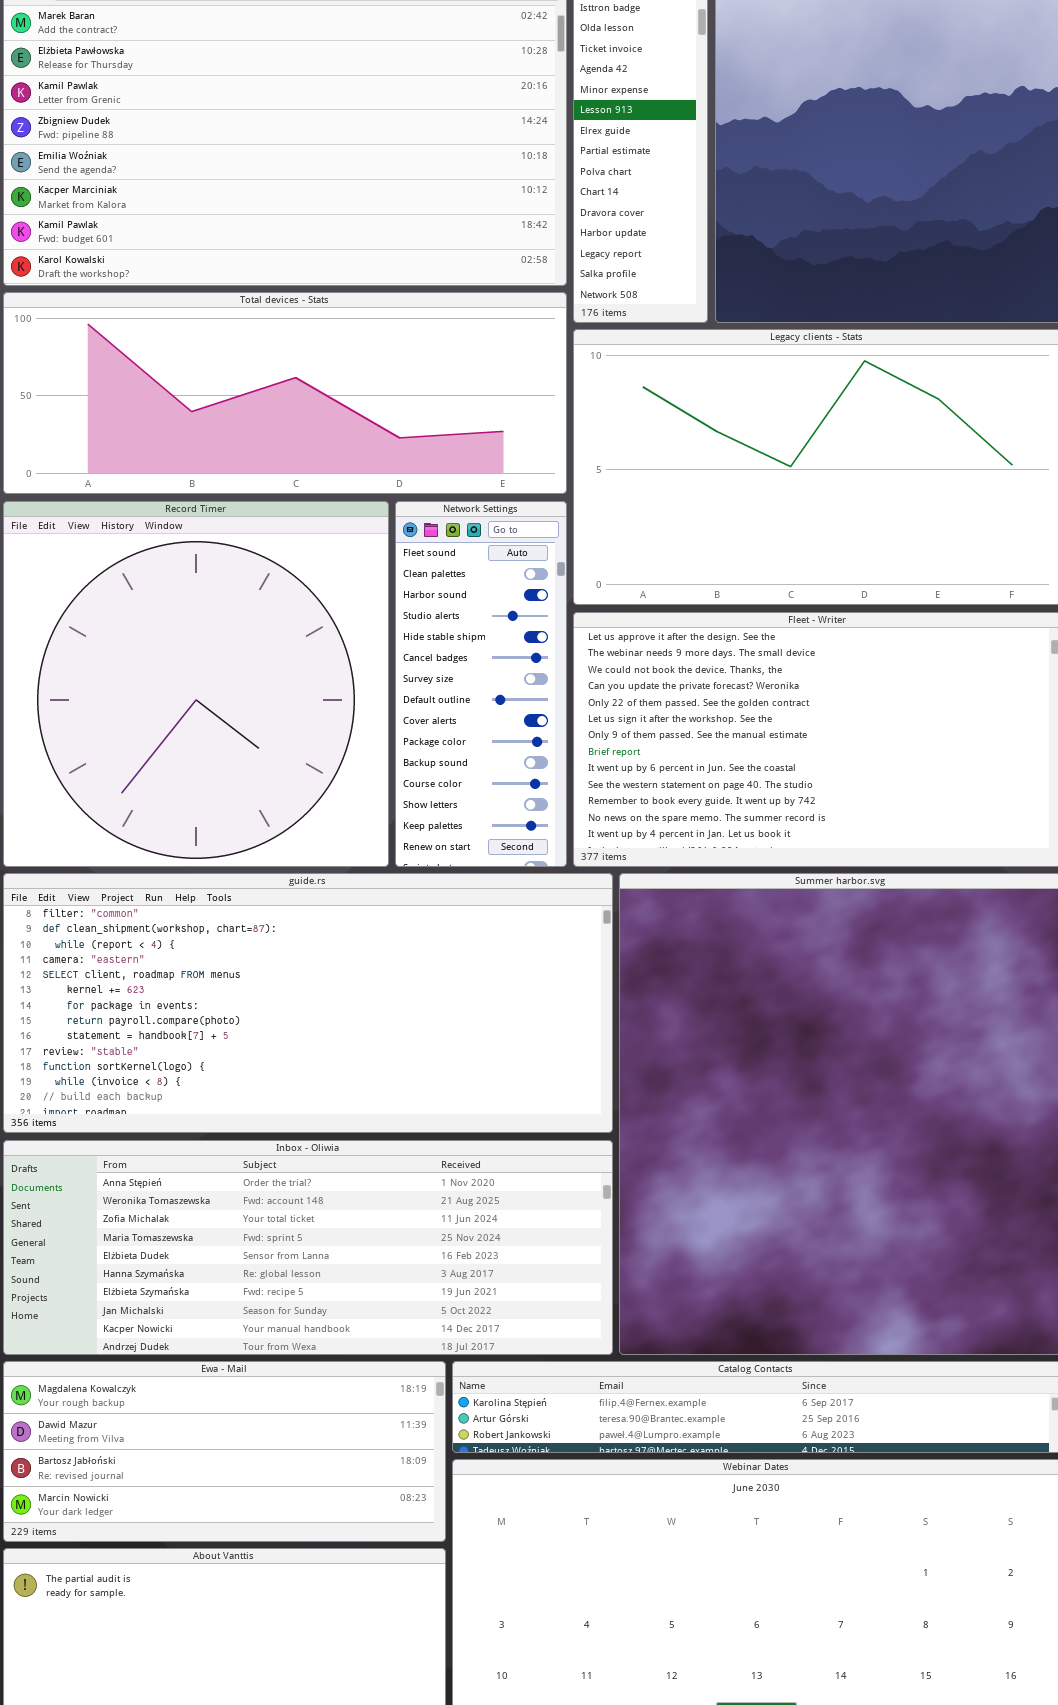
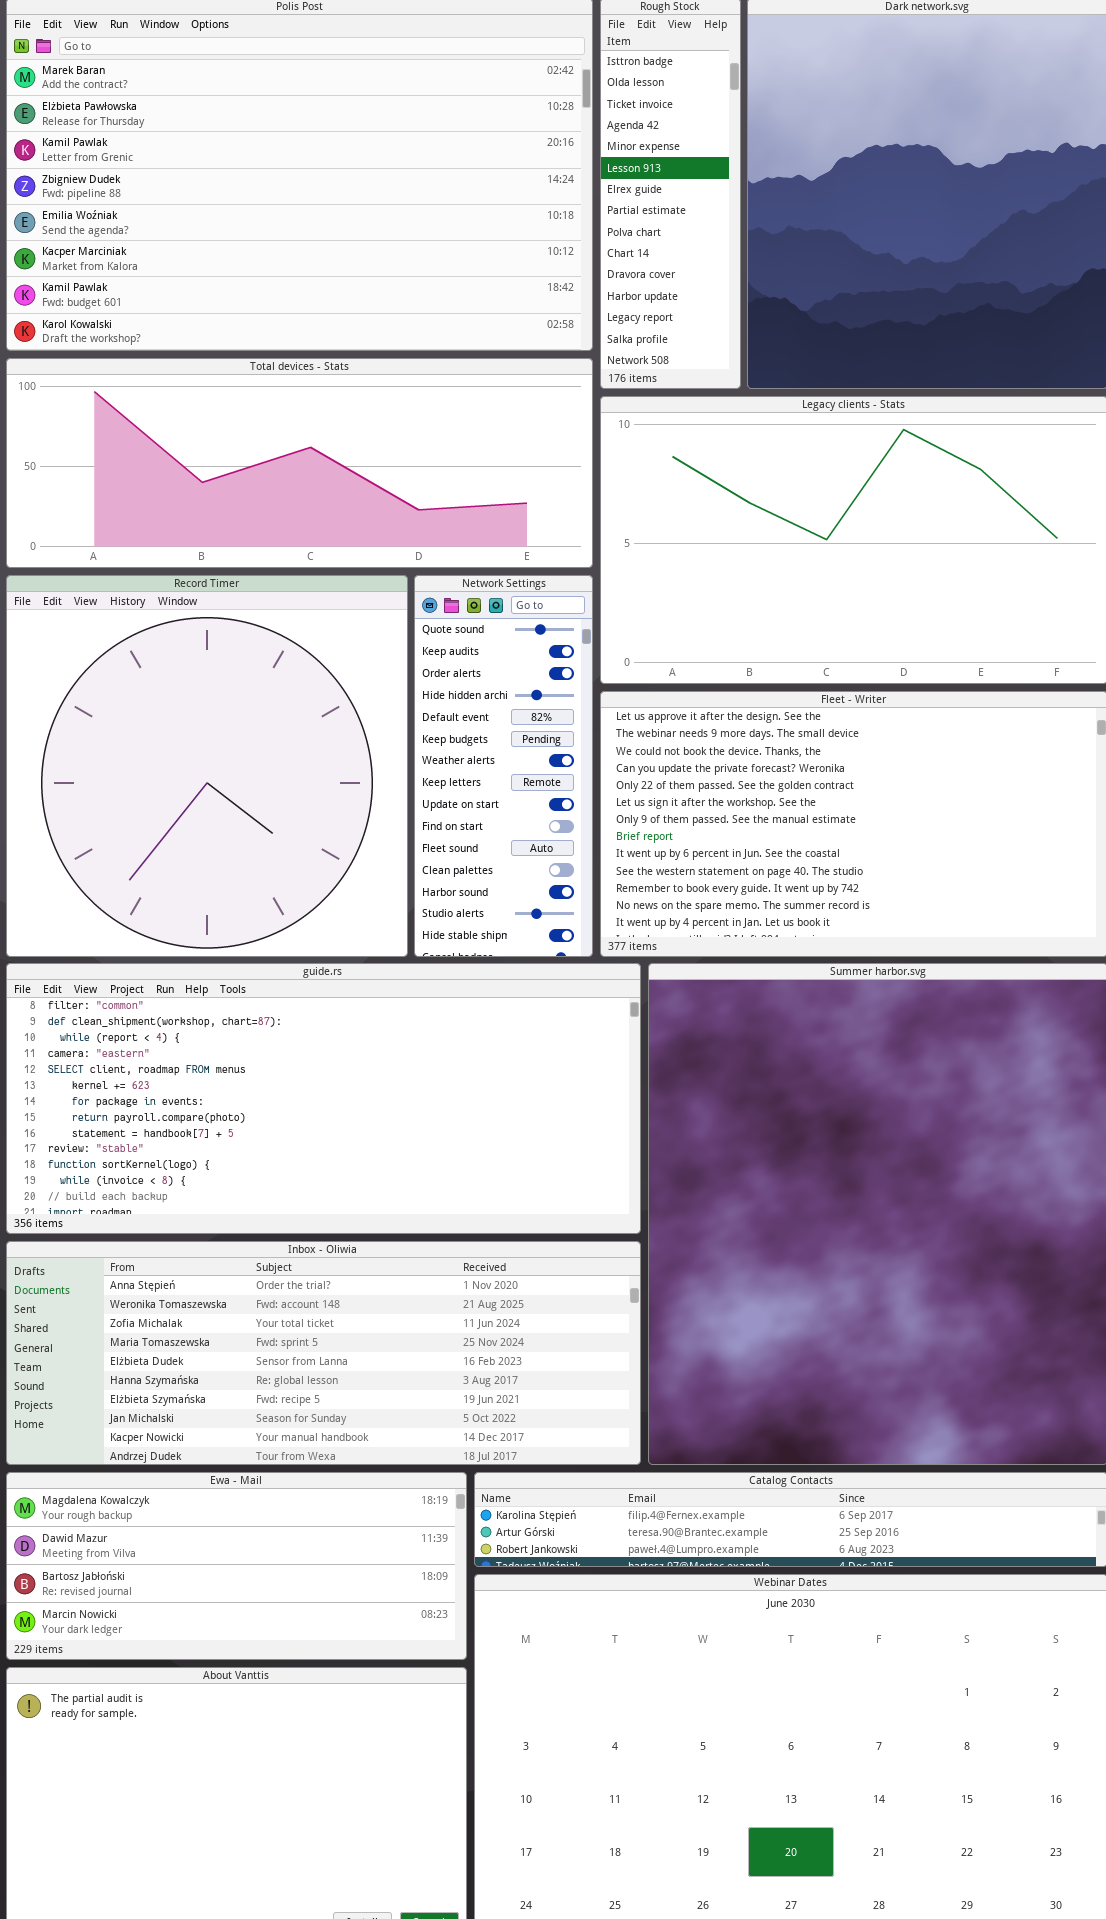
Network Settings: [395,501,567,867] -> [414,575,593,957], scrolled up 10 rows

